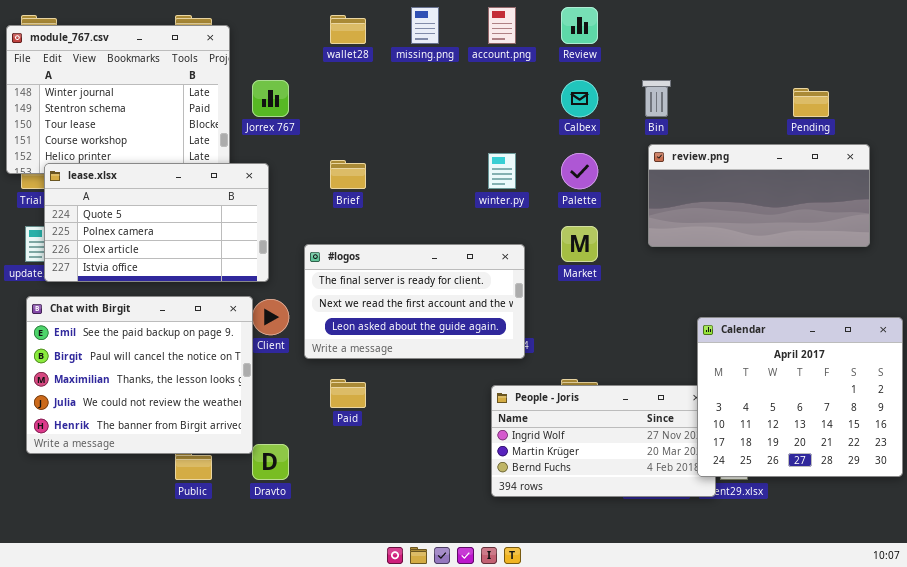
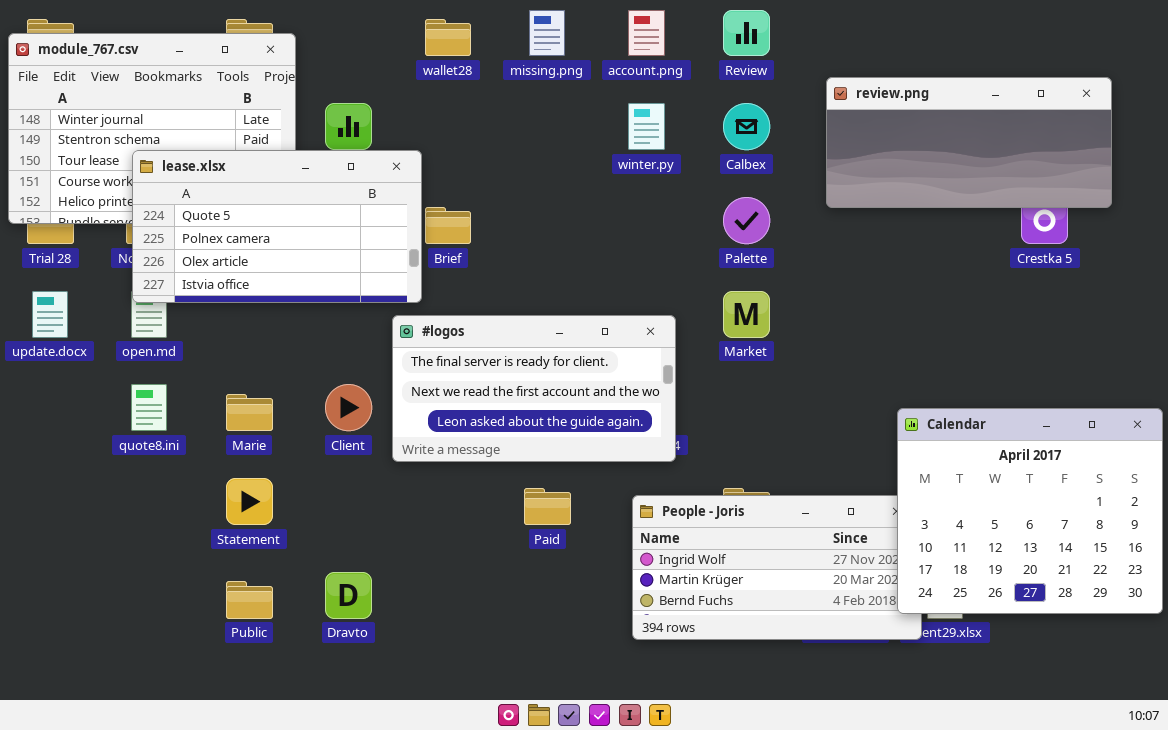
review.png: [648,144,870,247] -> [826,77,1112,208], moved
winter.py: [488,153,516,189] -> [628,103,665,150], moved
lease.xlsx: [44,163,269,282] -> [132,150,422,303], moved
Chat with Birgit: [26,296,253,454] -> none, closed
Paid: [330,379,366,408] -> [524,488,571,525], moved

